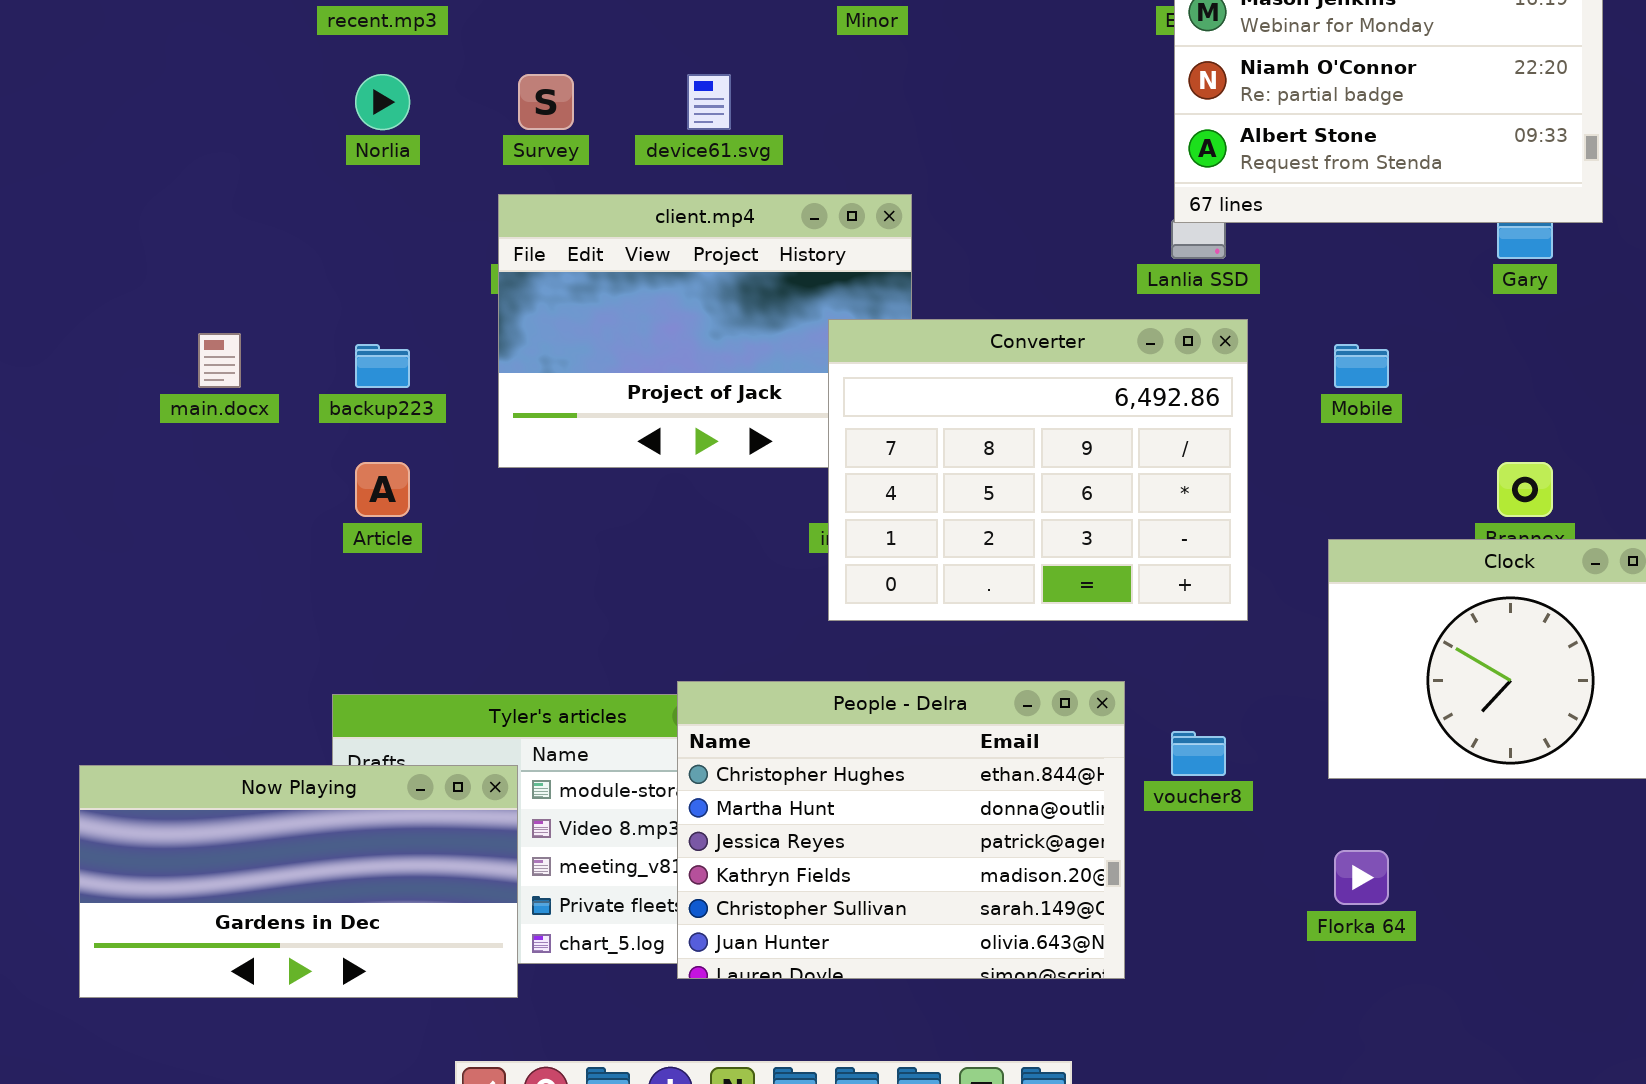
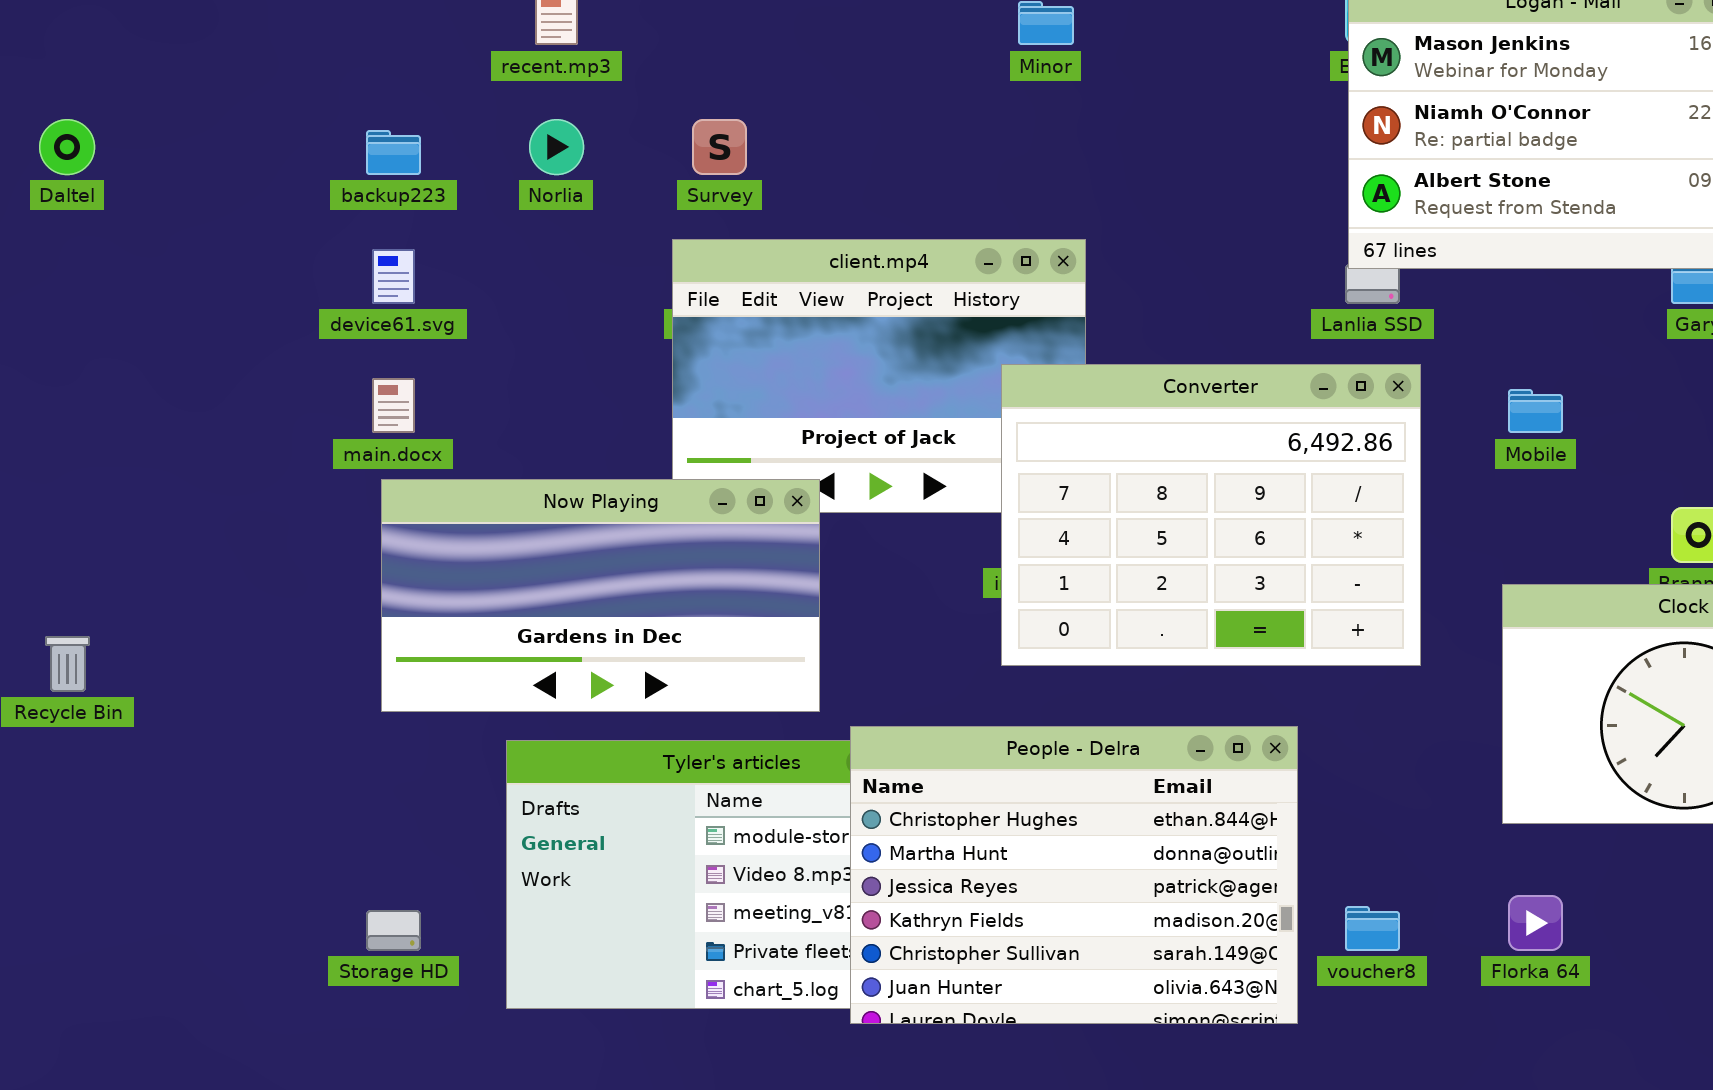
device61.svg: [687,74,731,130] -> [372,249,415,304], moved
backup223: [355,344,410,388] -> [366,130,421,175], moved
voucher8: [1171,731,1226,776] -> [1345,906,1400,951], moved
Now Playing: [79,765,518,998] -> [381,479,820,712], moved

